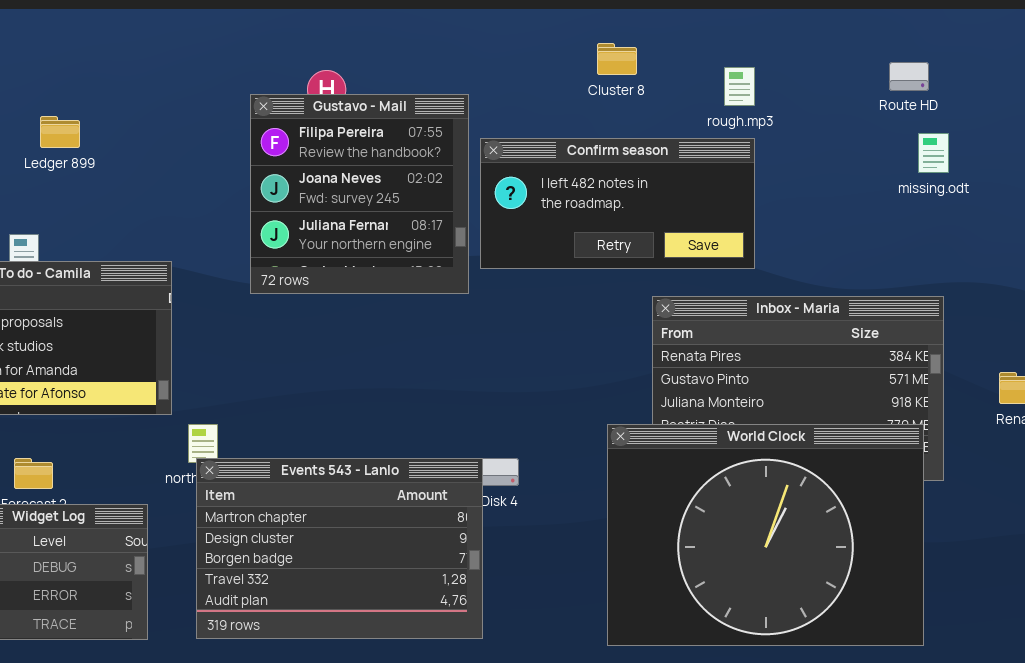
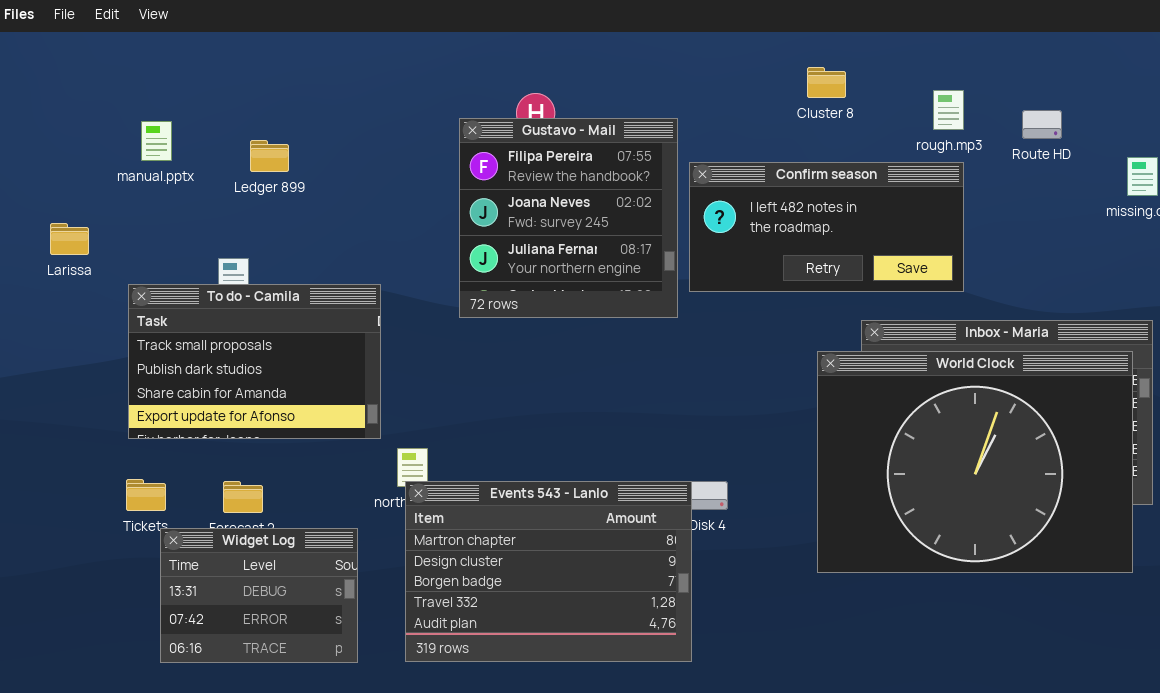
Route HD: [889,62,929,91] -> [1022,110,1062,139], moved
World Clock: [607,424,924,646] -> [817,351,1133,573], moved

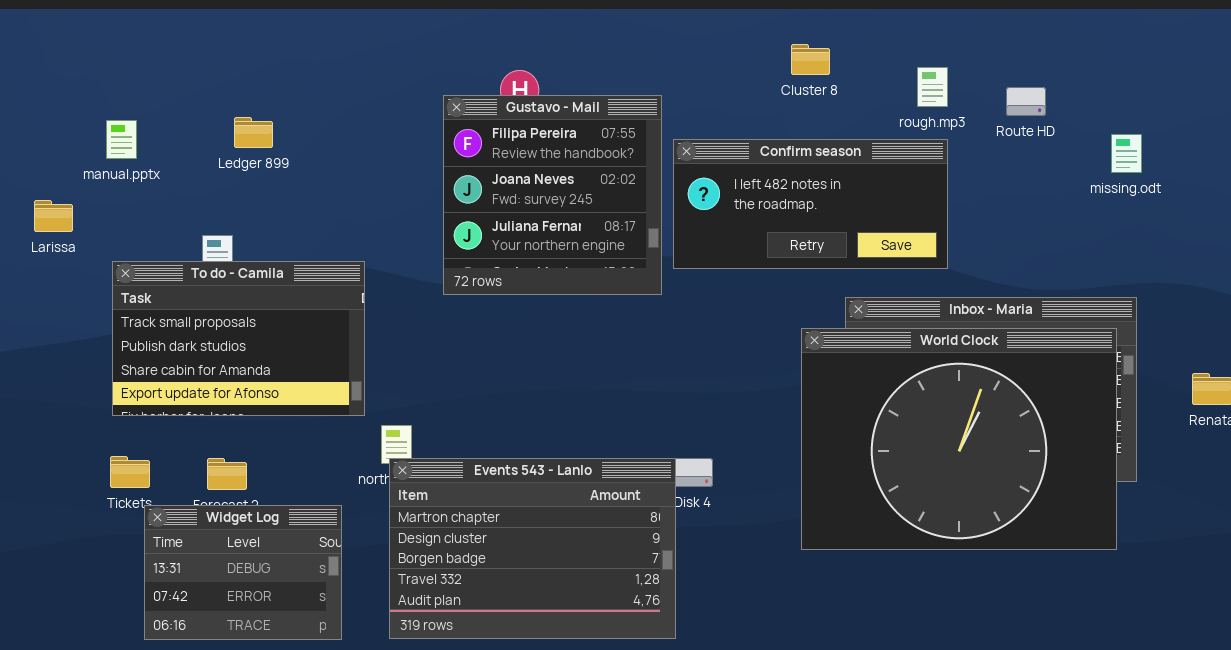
manual.pptx: [141,121,172,161] -> [106,120,137,159], moved

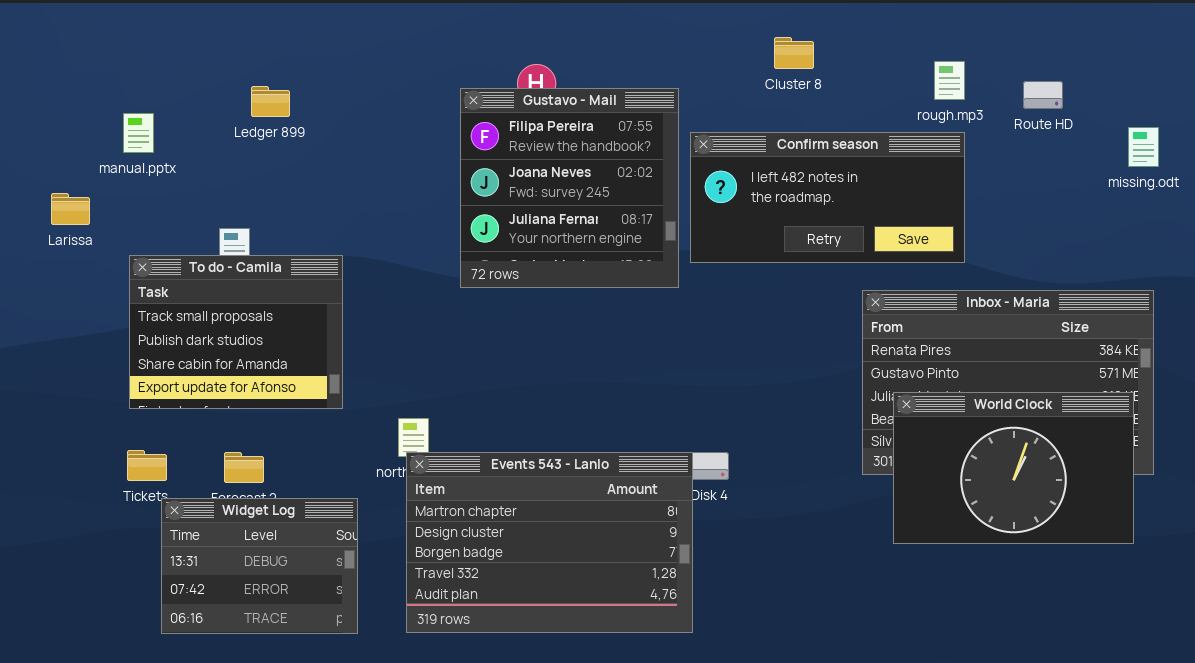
Cluster 8: [791,44,830,75] -> [774,37,814,69], moved
Ledger 899: [234,117,273,148] -> [251,86,290,117], moved
To do - Camila: [112,261,365,416] -> [129,255,343,409], resized
World Clock: [801,328,1117,550] -> [893,392,1134,544], resized

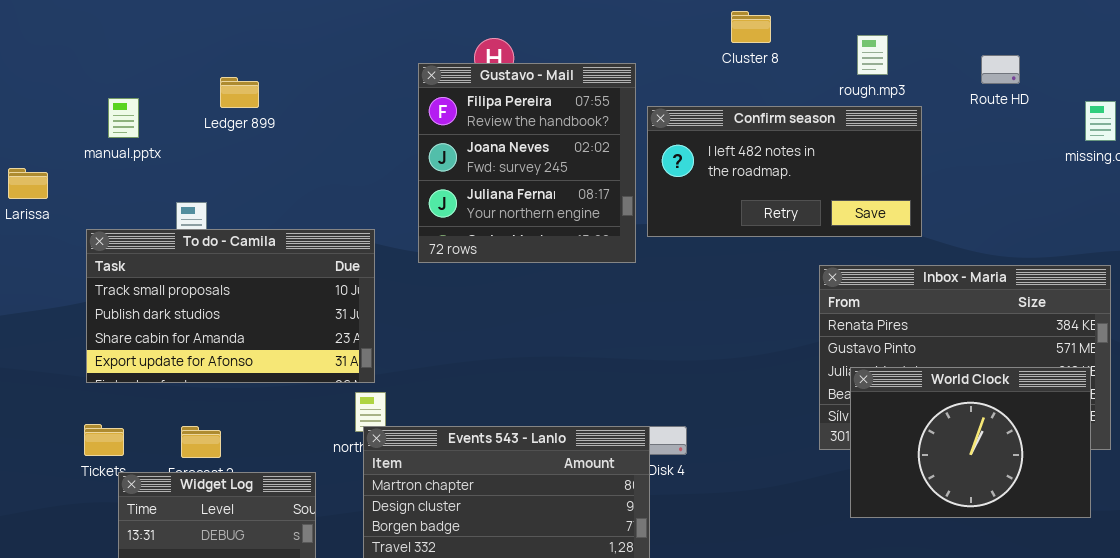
rough.mp3: [934,61,965,100] -> [857,35,888,75], moved
Ledger 899: [251,86,290,117] -> [220,77,259,108], moved
manual.pptx: [123,113,154,153] -> [108,98,139,138], moved
To do - Camila: [129,255,343,409] -> [86,229,375,383], resized

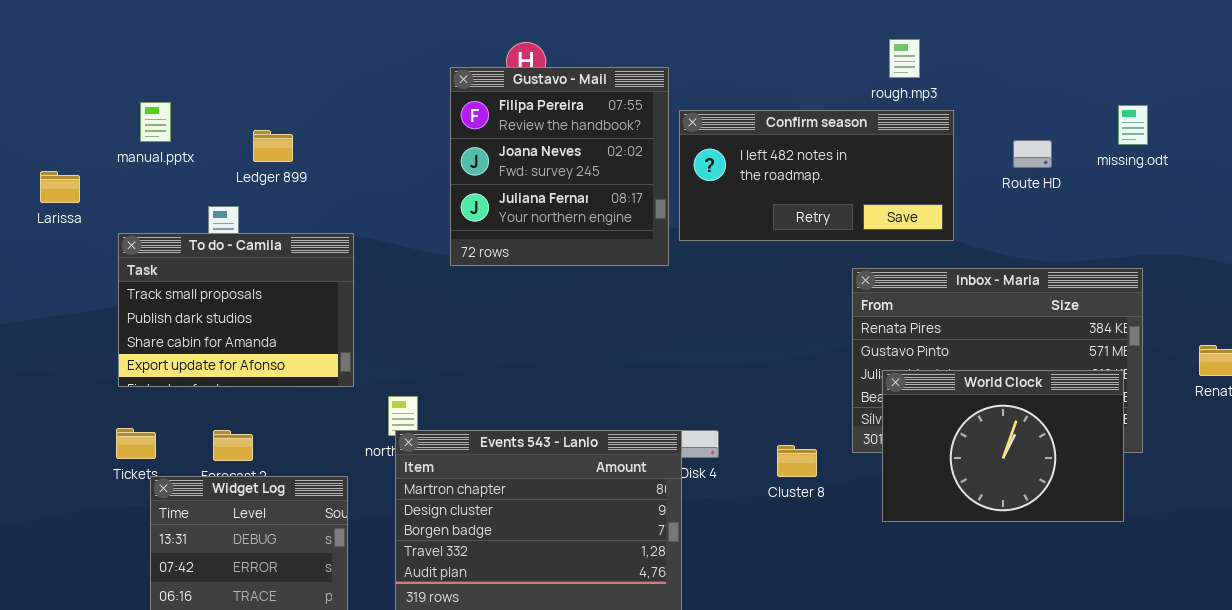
Cluster 8: [731,11,771,43] -> [777,445,817,477], moved
Route HD: [981,55,1020,84] -> [1013,140,1052,168], moved
Ledger 899: [220,77,259,108] -> [253,130,293,162], moved
To do - Camila: [86,229,375,383] -> [118,233,354,387], resized

